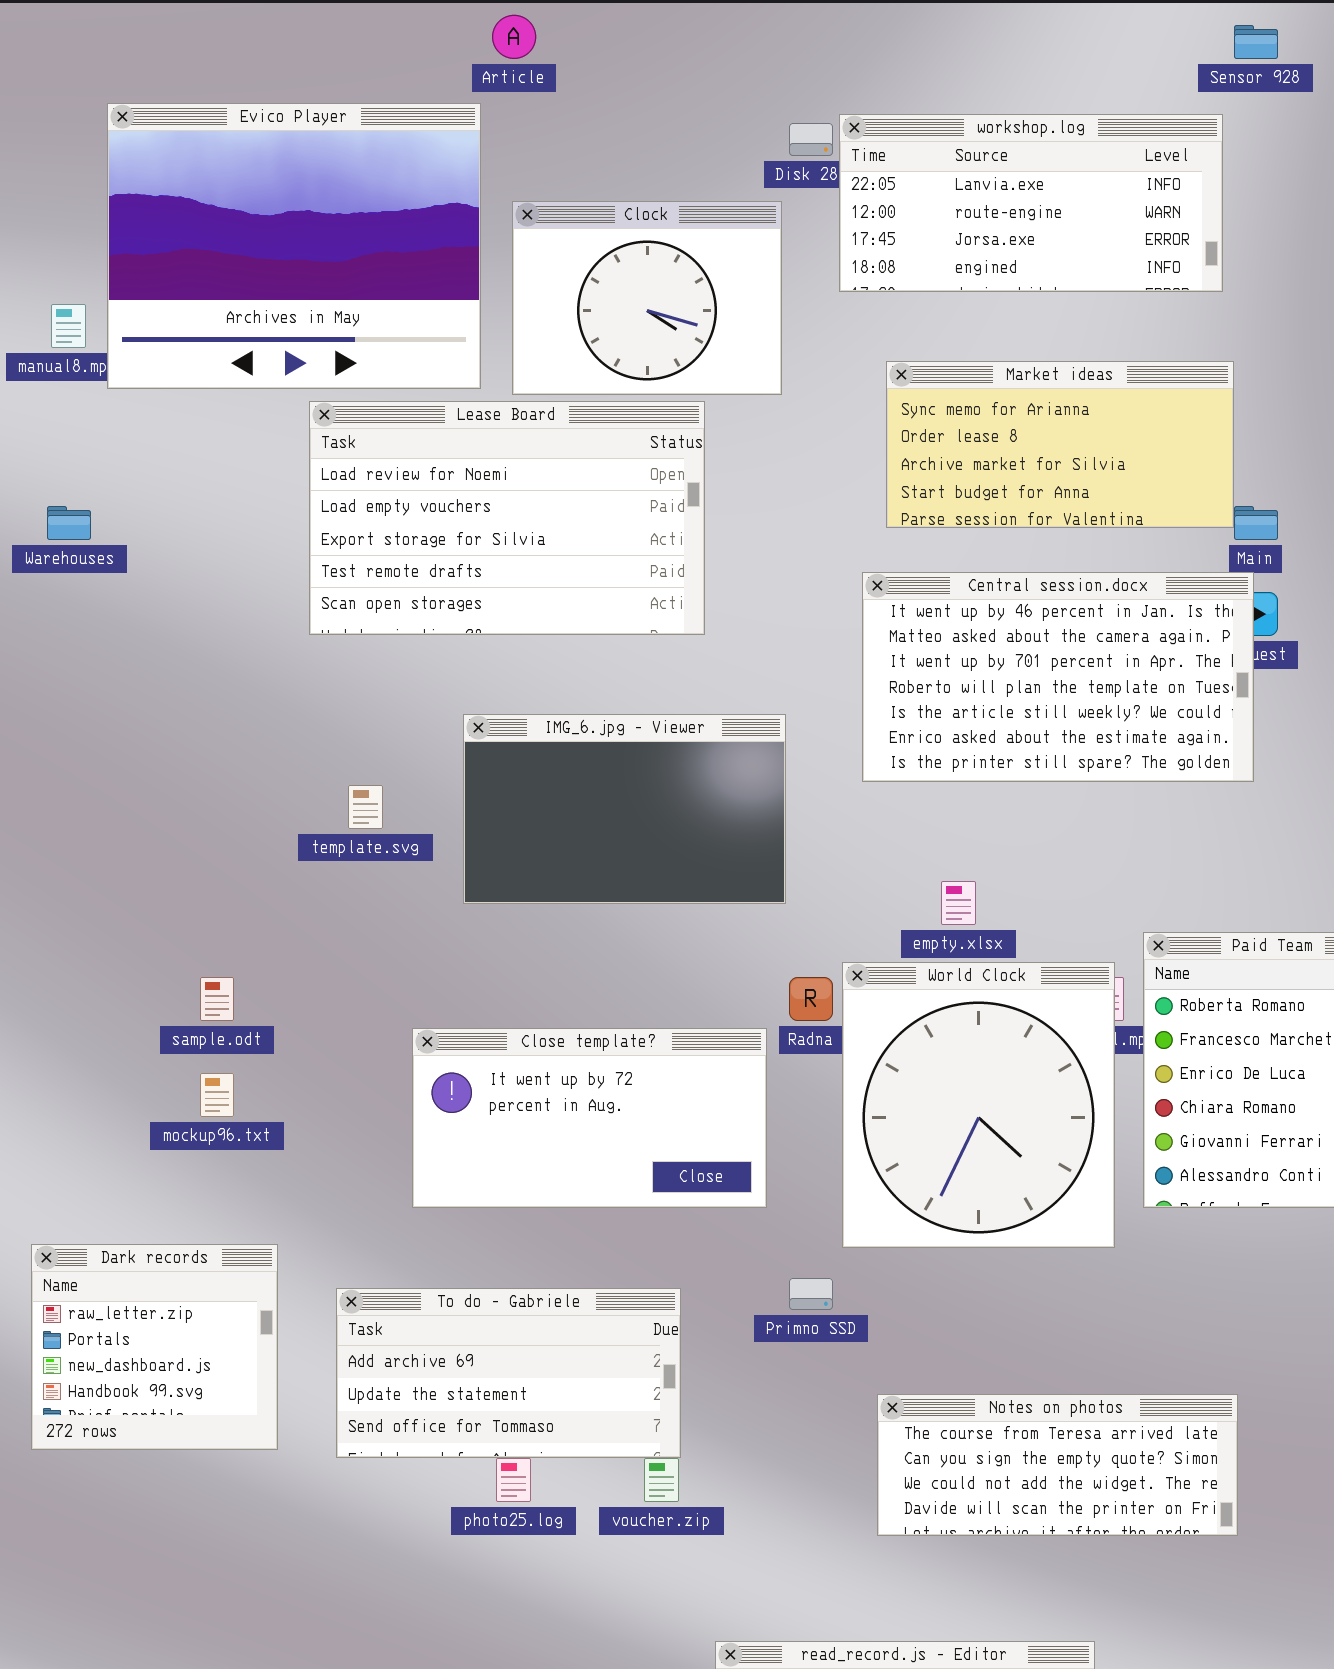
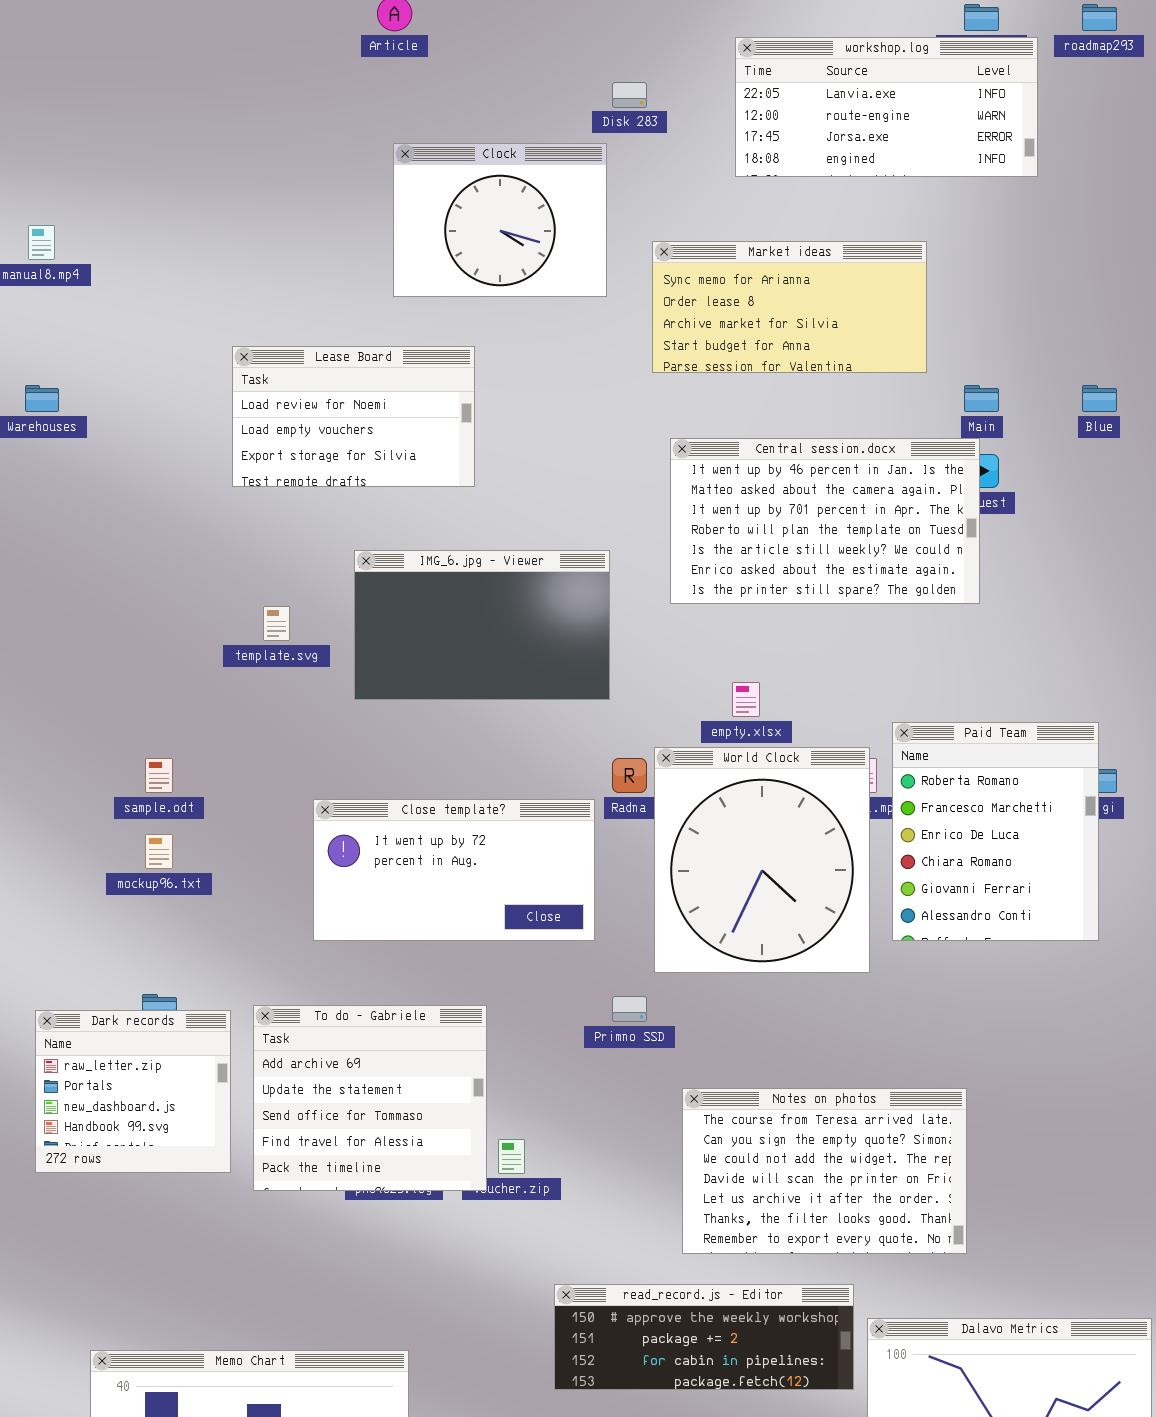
Evico Player: [107,103,481,389] -> none, closed
workshop.log: [839,114,1223,292] -> [735,37,1038,177], moved
Market ideas: [886,361,1234,528] -> [652,241,927,373], moved
Lease Board: [309,401,705,635] -> [232,346,475,487], resized
Dark records: [31,1244,278,1450] -> [35,1010,231,1173], moved
To do - Gabriele: [336,1288,681,1458] -> [253,1005,487,1191], resized
Notes on photos: [877,1394,1238,1536] -> [682,1088,967,1254], resized

